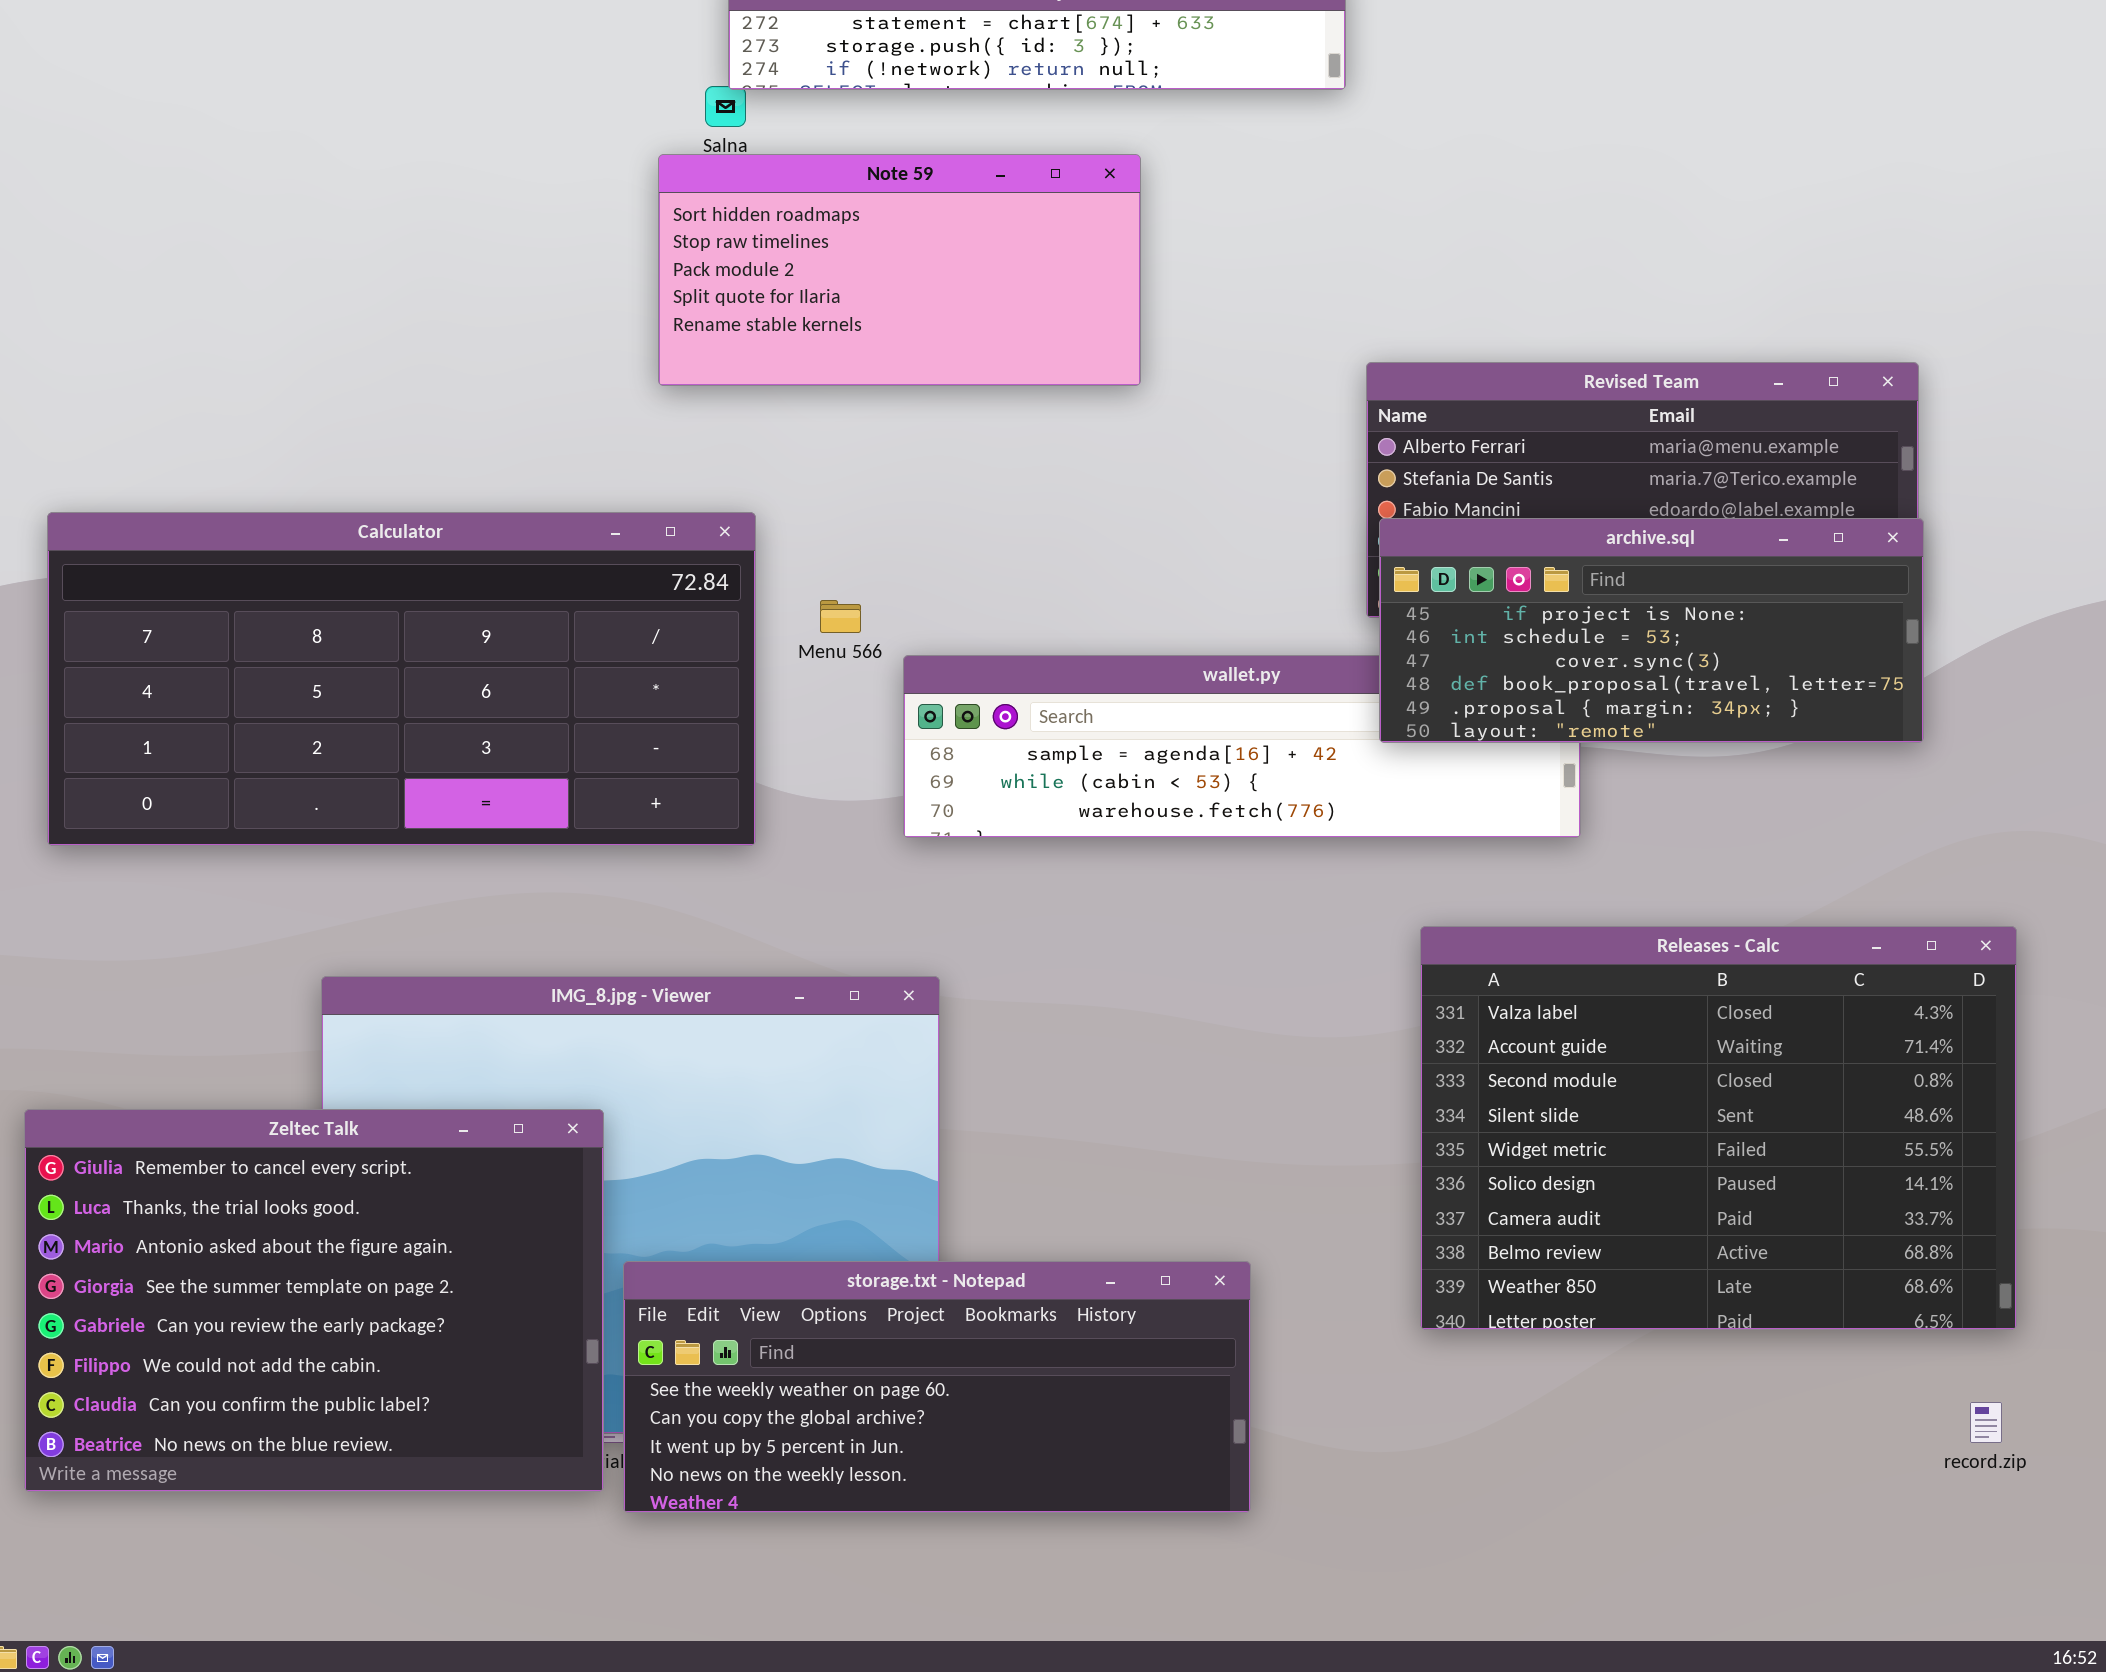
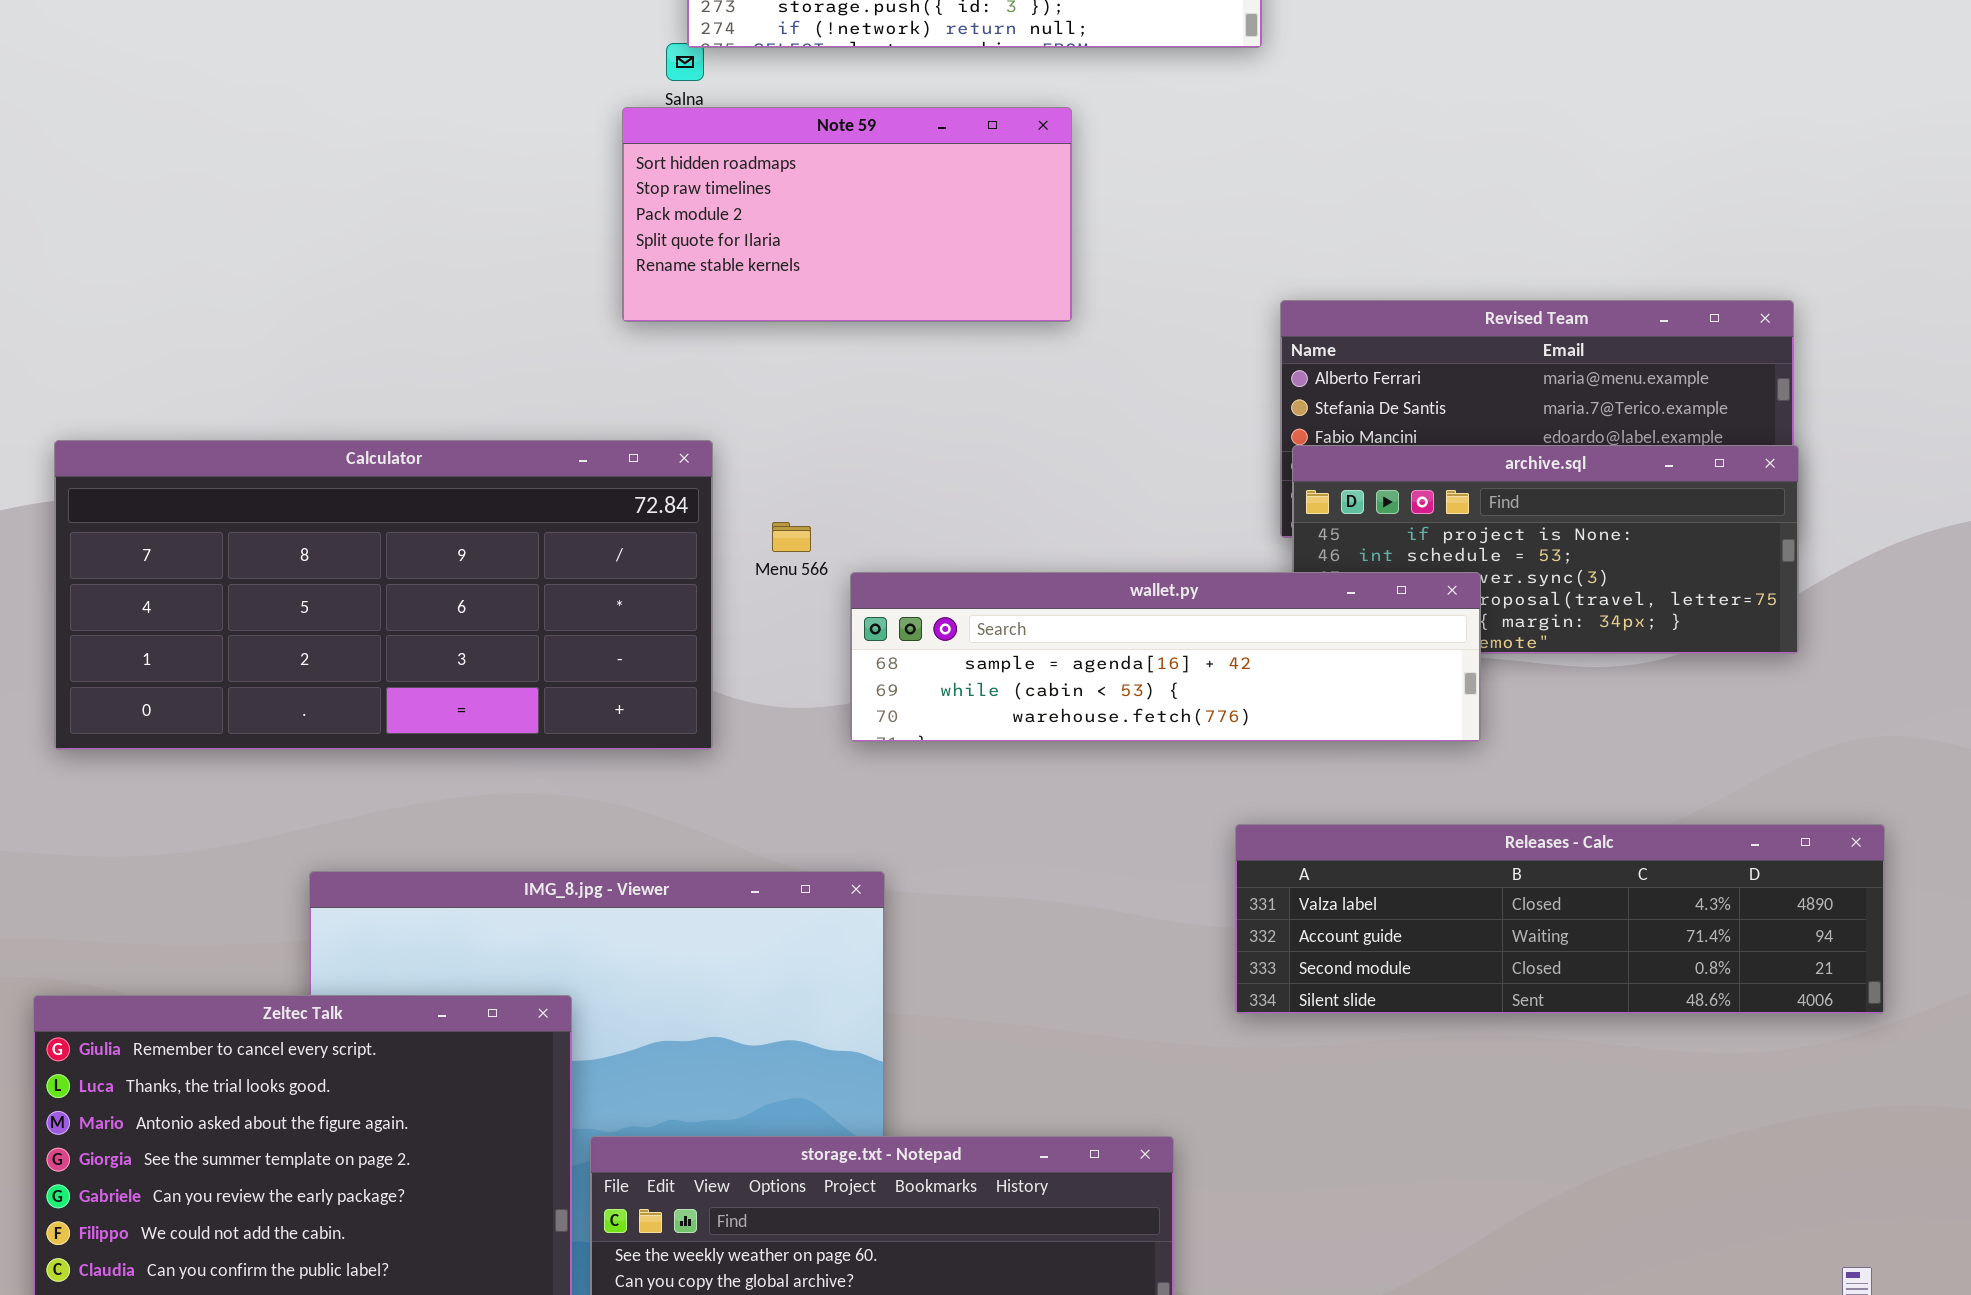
wallet.py: [903,655,1581,838] -> [850,572,1481,742], raised
Releases - Calc: [1420,926,2017,1330] -> [1235,824,1885,1014], resized

